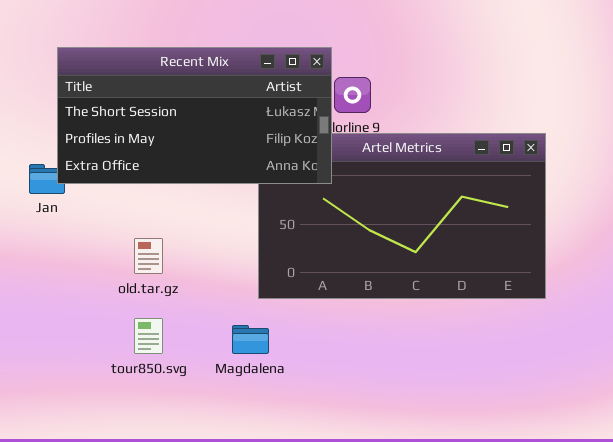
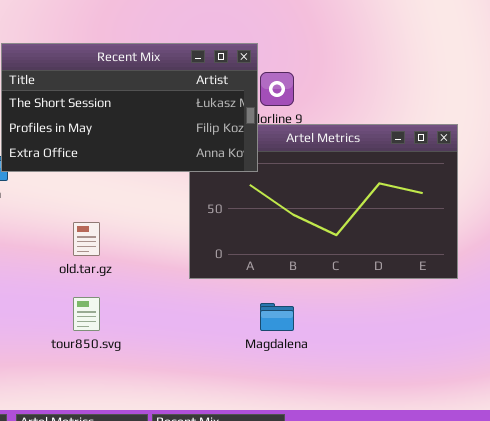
Magdalena: [232,325,269,354] -> [260,303,294,331], moved

